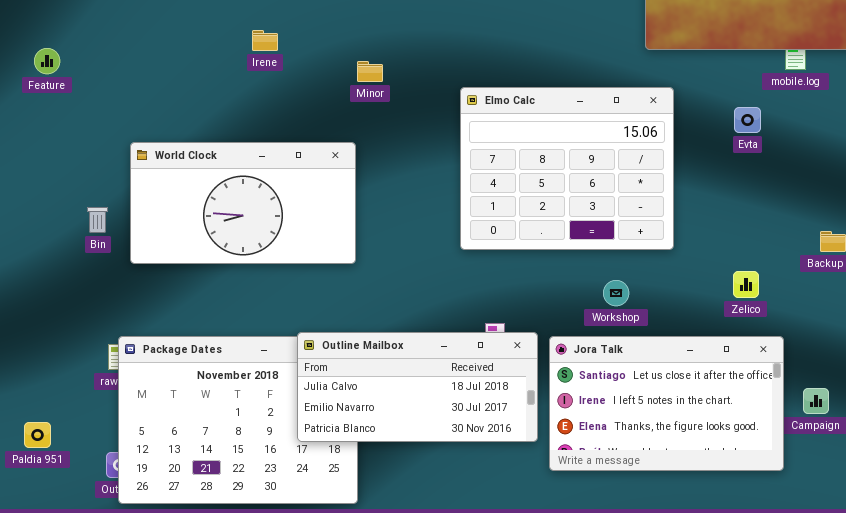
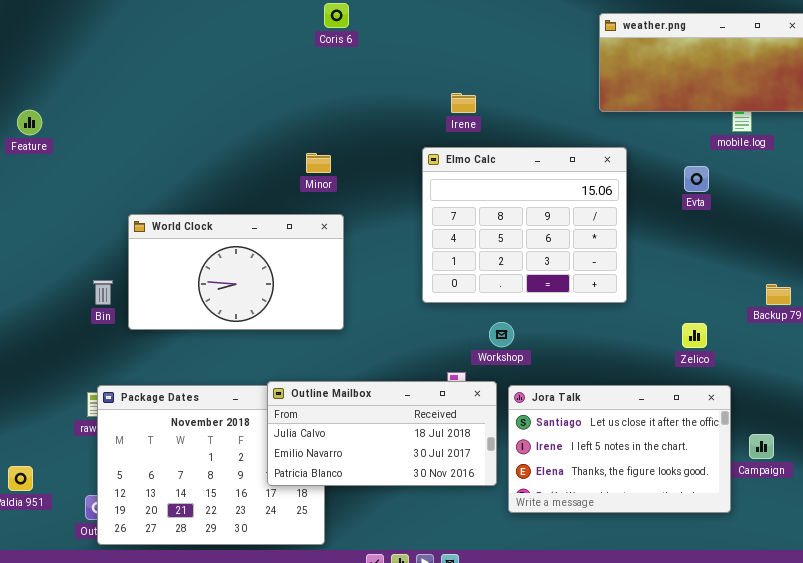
Irene: [252,30,278,51] -> [451,93,476,113], moved
Minor: [357,61,383,82] -> [306,153,331,173], moved
World Clock: [130,142,356,264] -> [128,214,344,330], moved
Bin: [87,207,108,233] -> [93,280,113,305], moved
Workshop: [603,280,629,306] -> [489,322,514,347], moved

